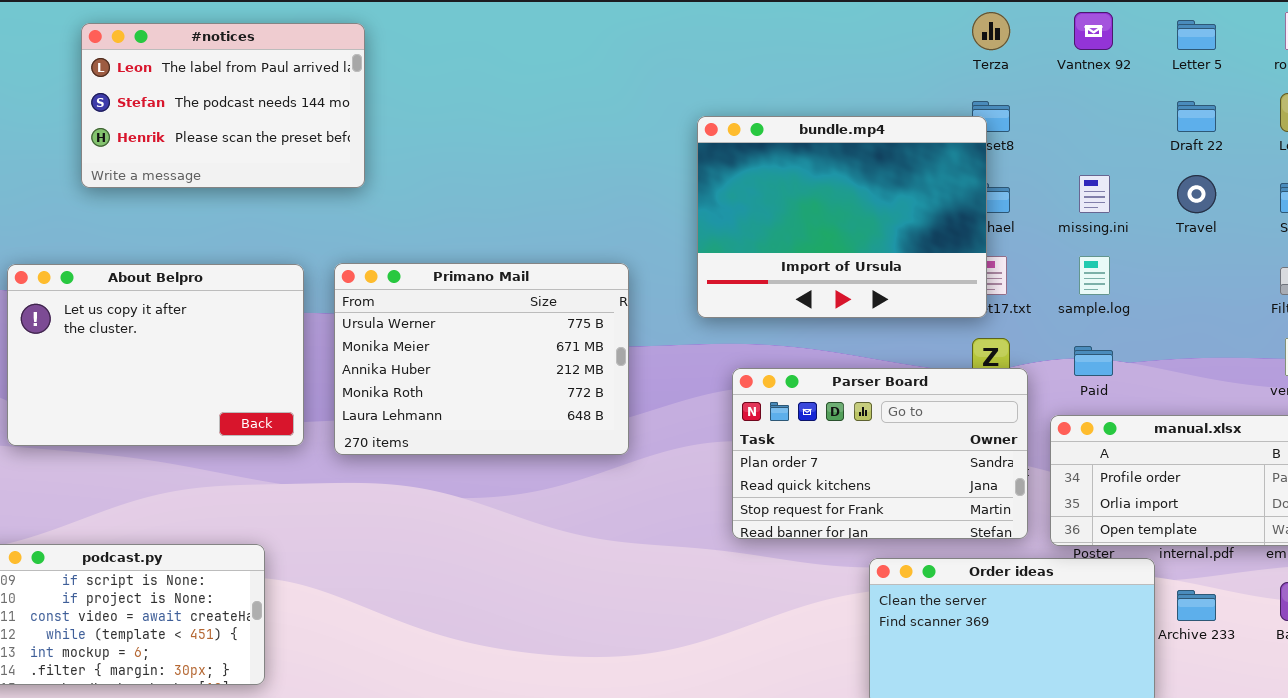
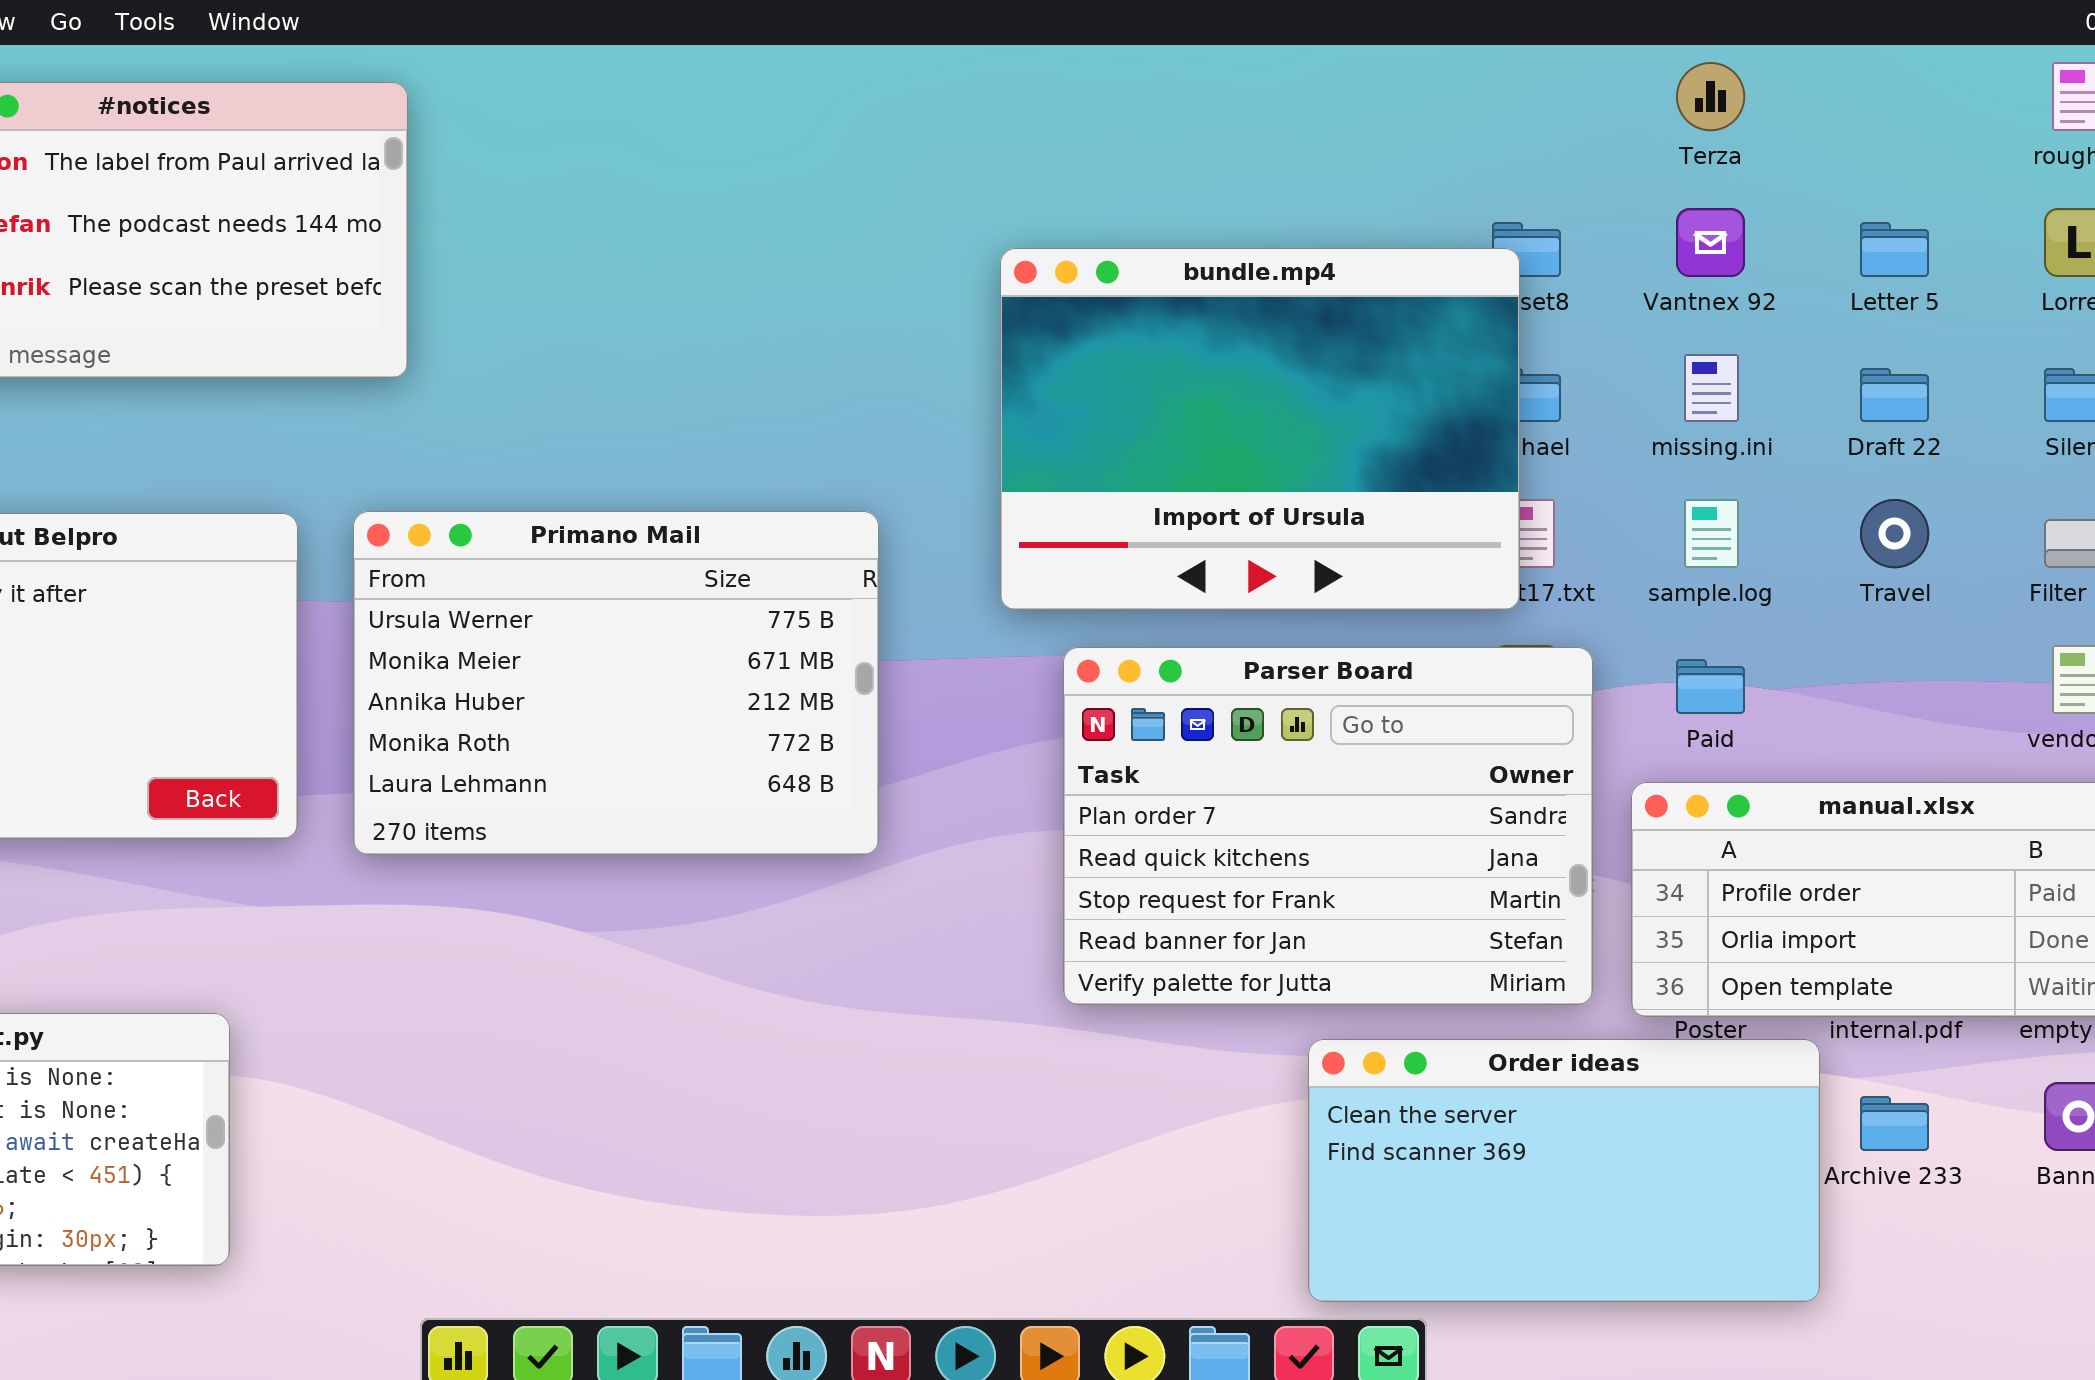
Terza: [972,12,1010,50] -> [1676,62,1745,131], moved
Vantnex 92: [1074,12,1113,50] -> [1676,208,1745,277], moved
Letter 5: [1177,20,1216,50] -> [1860,222,1929,277], moved
Draft 22: [1177,101,1216,132] -> [1860,368,1929,422], moved
Travel: [1177,175,1216,213] -> [1860,499,1929,568], moved
Parser Board: [732,368,1028,539] -> [1063,647,1593,1005], resized

